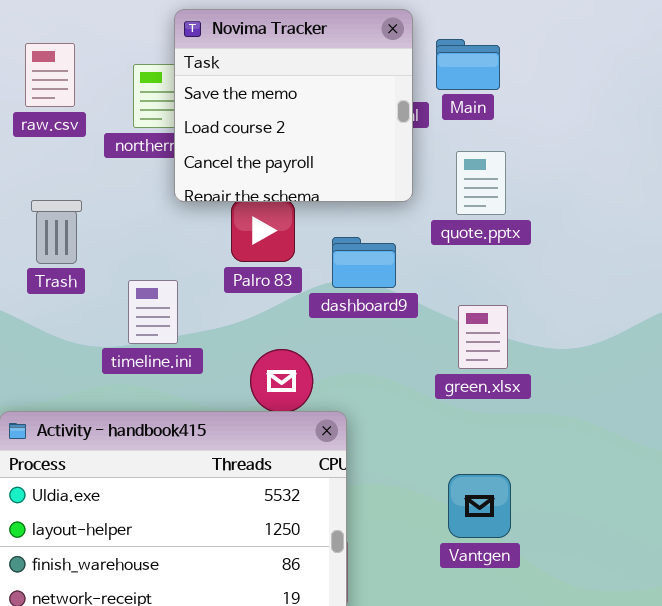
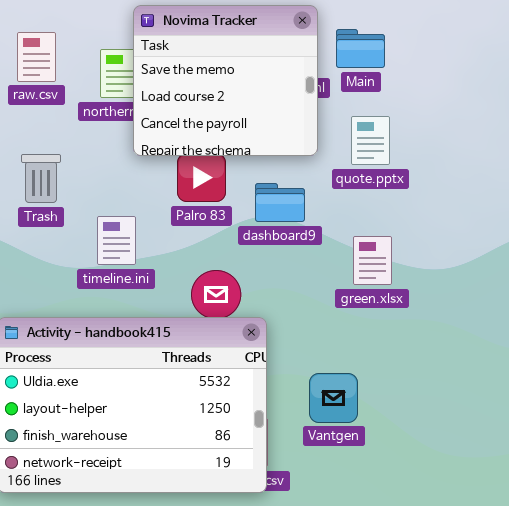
Vantgen: [448,474,511,538] -> [309,373,358,423], moved

